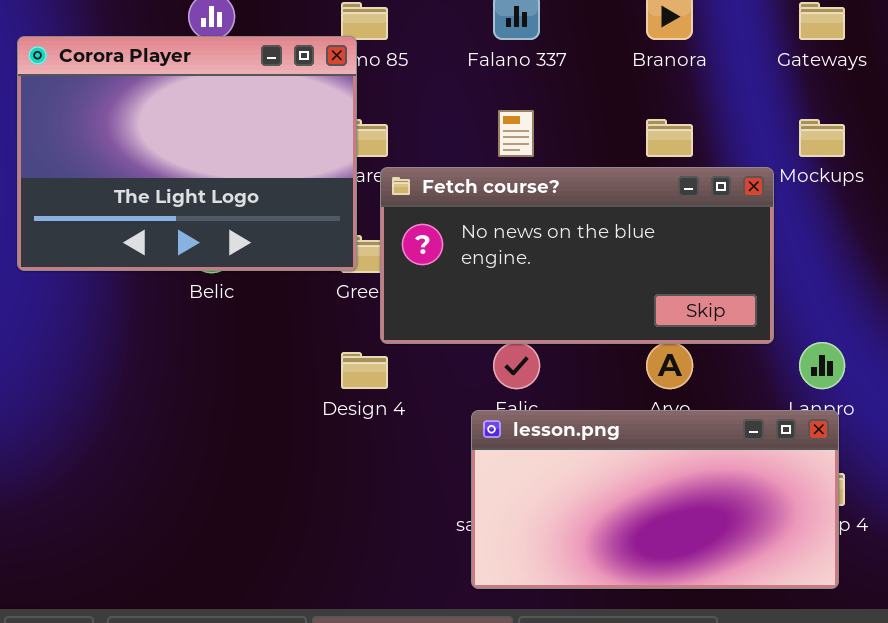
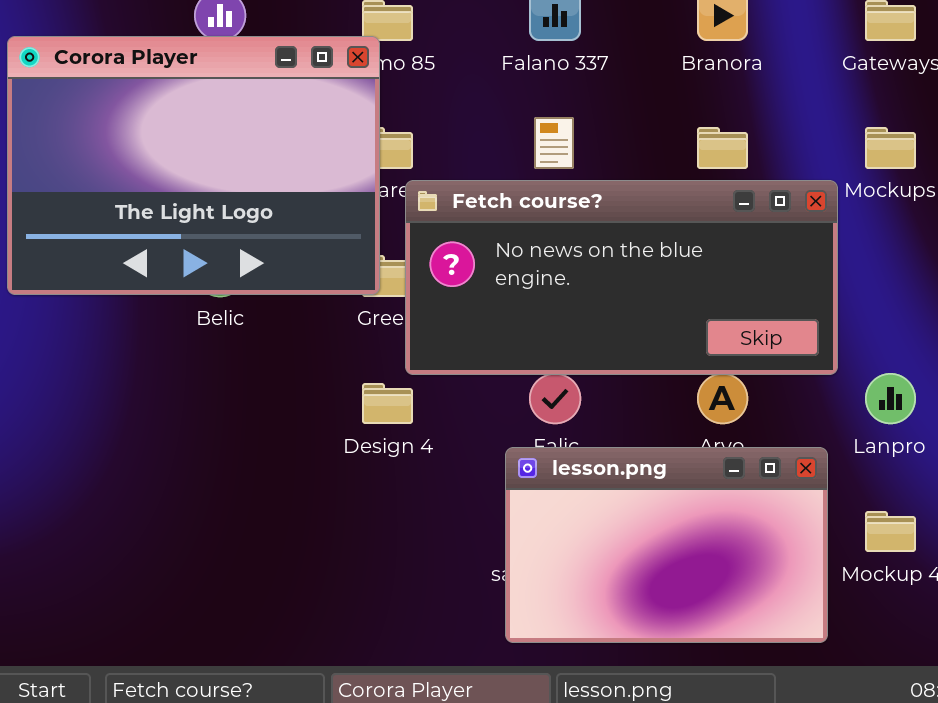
lesson.png: [471,410,839,589] -> [505,447,828,643], resized

